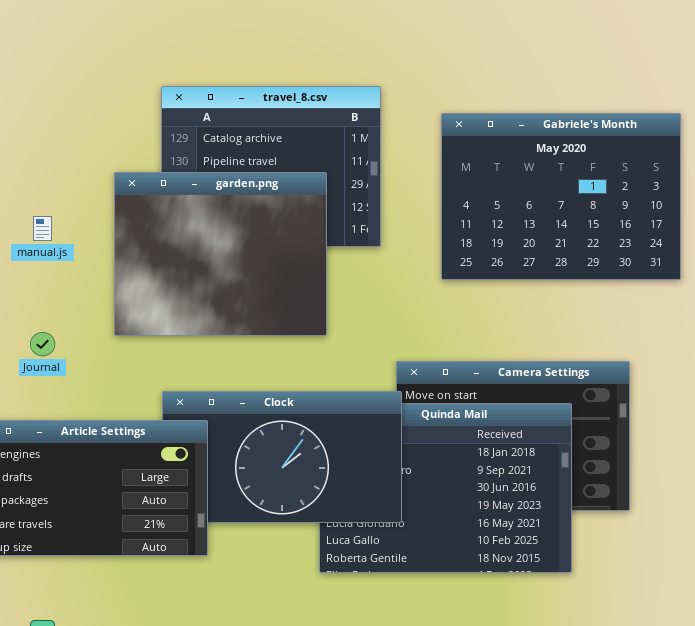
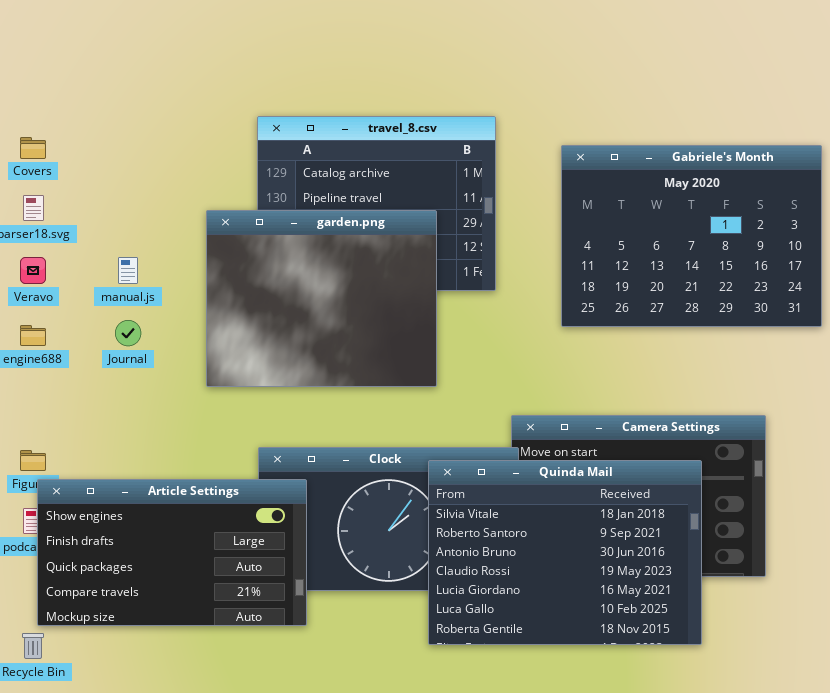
Journal: [30,332,55,356] -> [115,320,141,346], moved
Quinda Mail: [319,403,572,573] -> [428,460,702,645], raised

